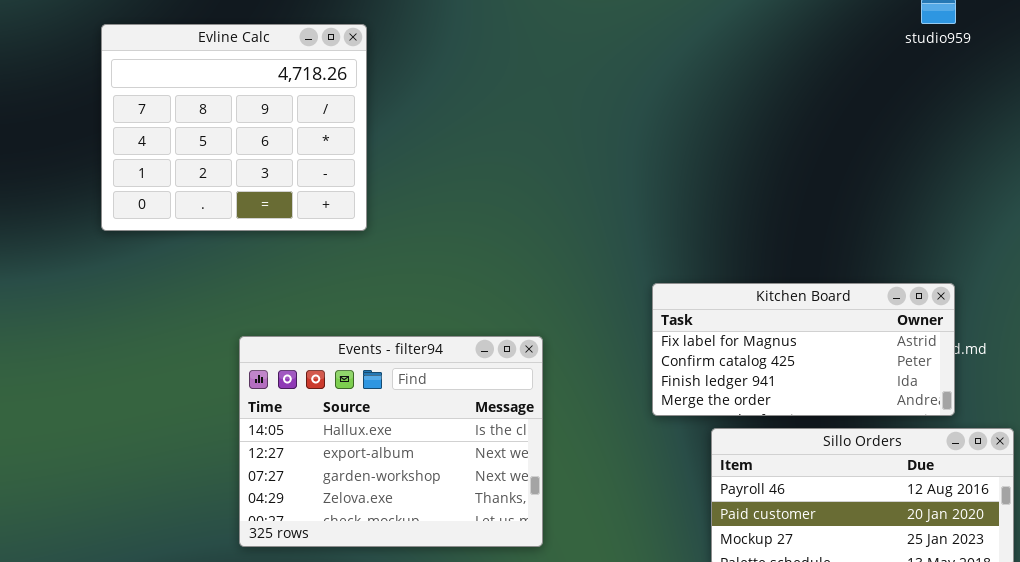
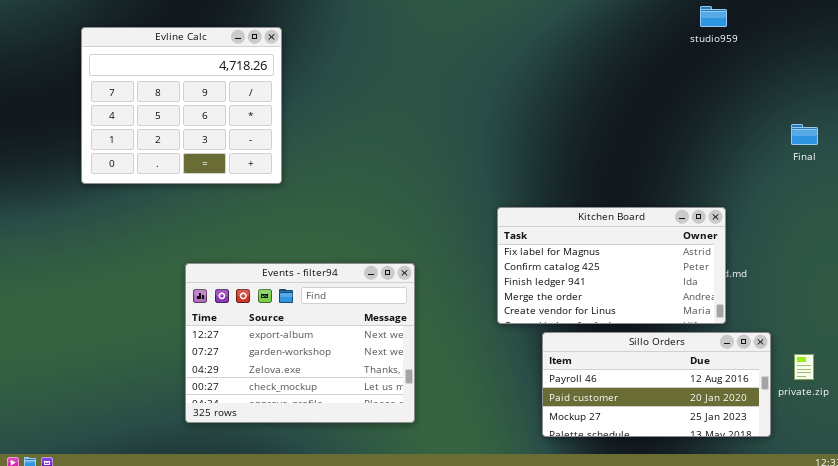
Kitchen Board: [652,283,955,416] -> [497,207,726,324], resized
Events - filter94: [239,336,543,547] -> [185,263,415,423], scrolled down 1 row

